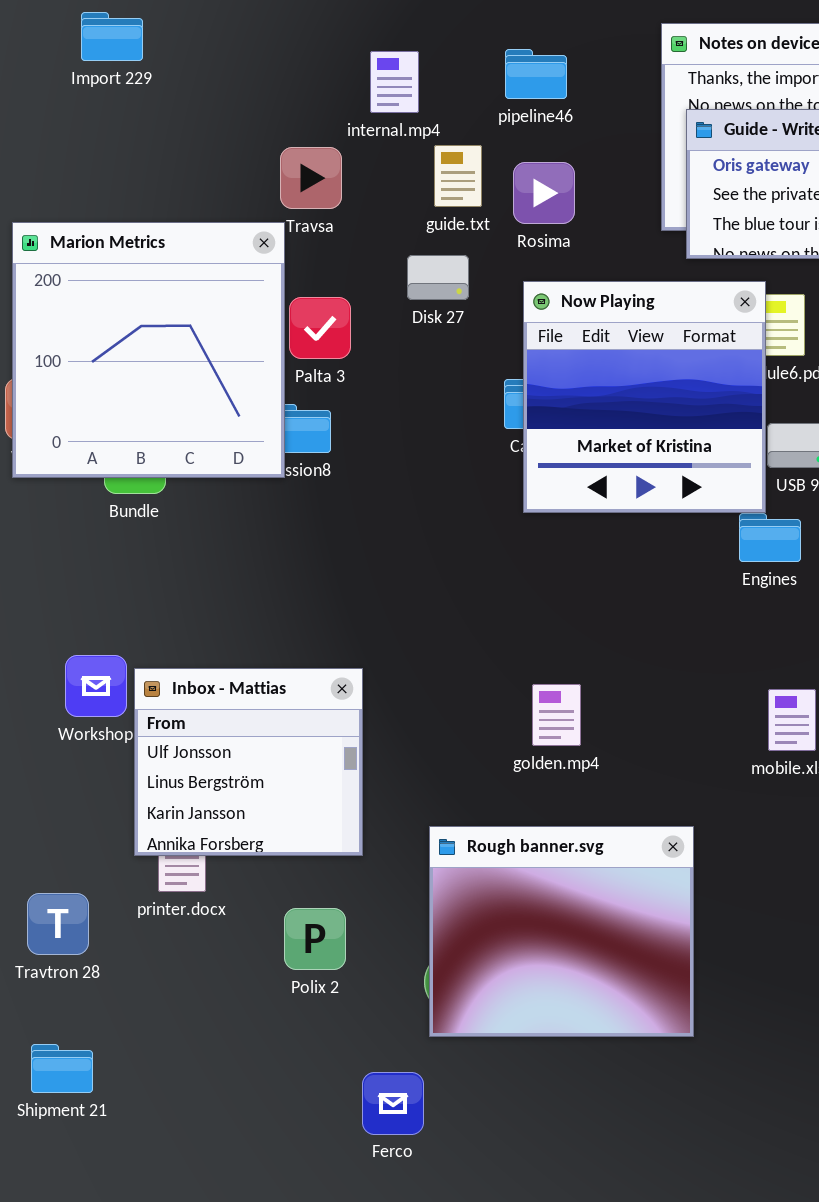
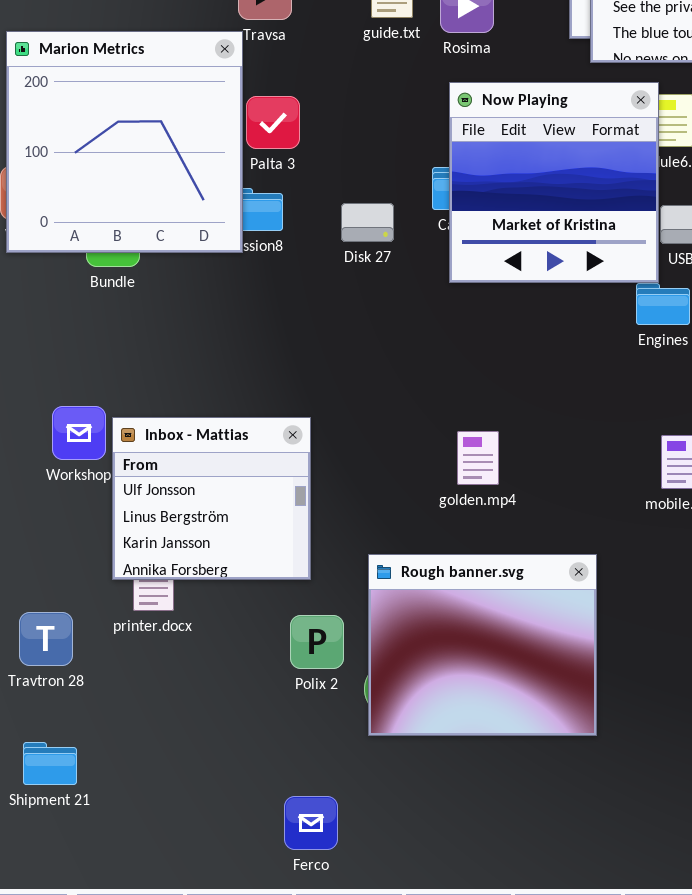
Disk 27: [407,255,469,300] -> [341,203,394,242], moved
Polix 2: [284,908,346,970] -> [290,615,344,669], moved
Ferco: [362,1072,424,1135] -> [284,796,338,850], moved

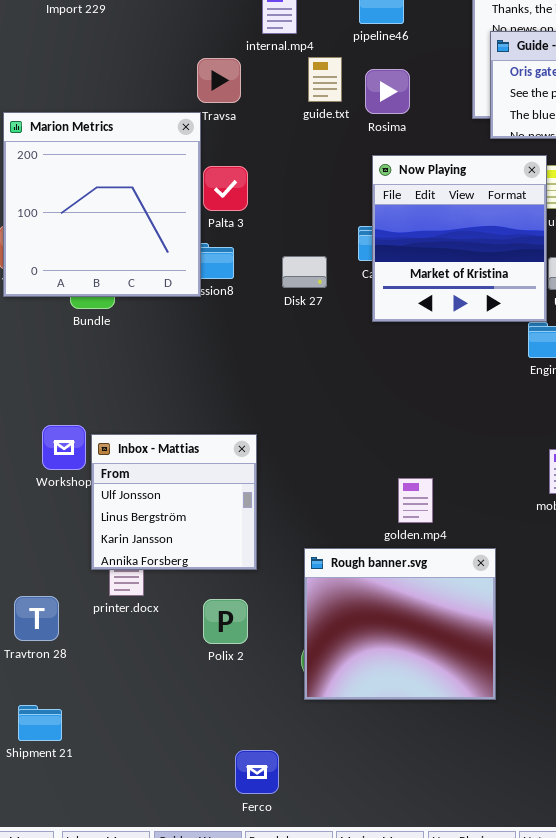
golden.mp4: [457,431,499,485] -> [398,478,433,523], moved
Polix 2: [290,615,344,669] -> [203,599,248,644], moved

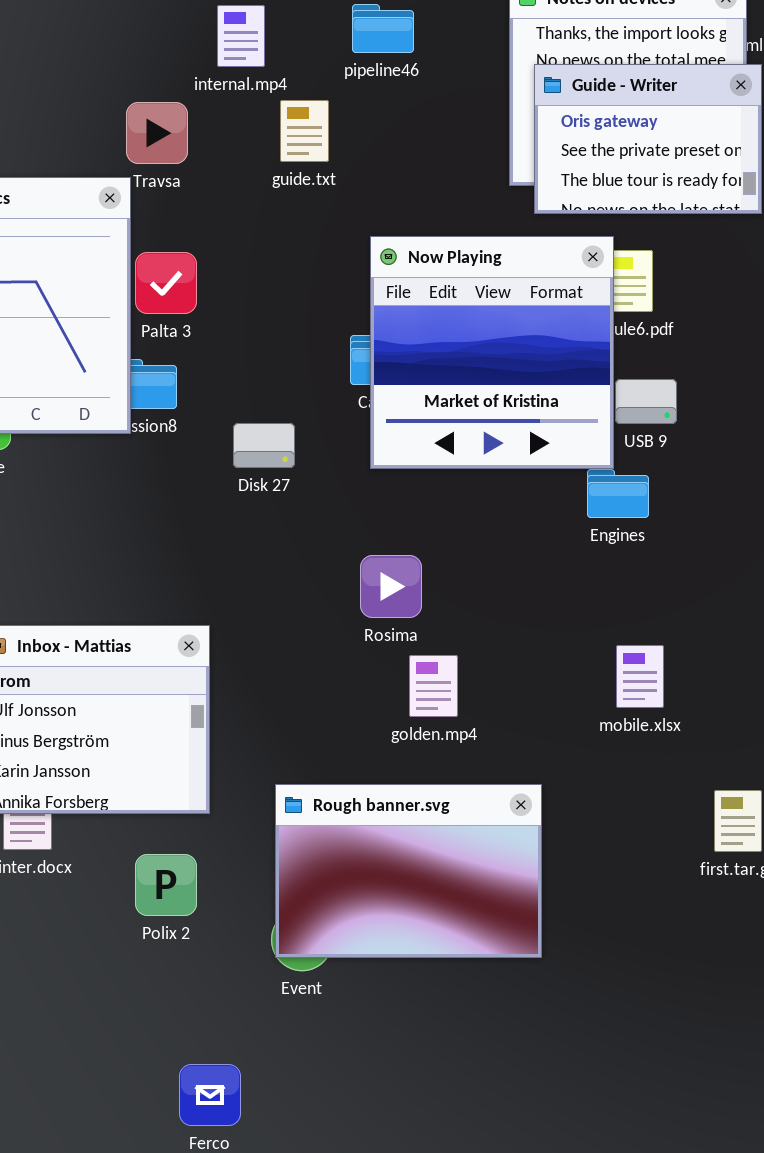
Rosima: [365,69,410,114] -> [360,555,422,618], moved
Disk 27: [282,256,327,288] -> [233,423,295,468], moved
golden.mp4: [398,478,433,523] -> [409,655,458,717], moved
Rough banner.svg: [304,548,496,700] -> [275,784,542,958], resized

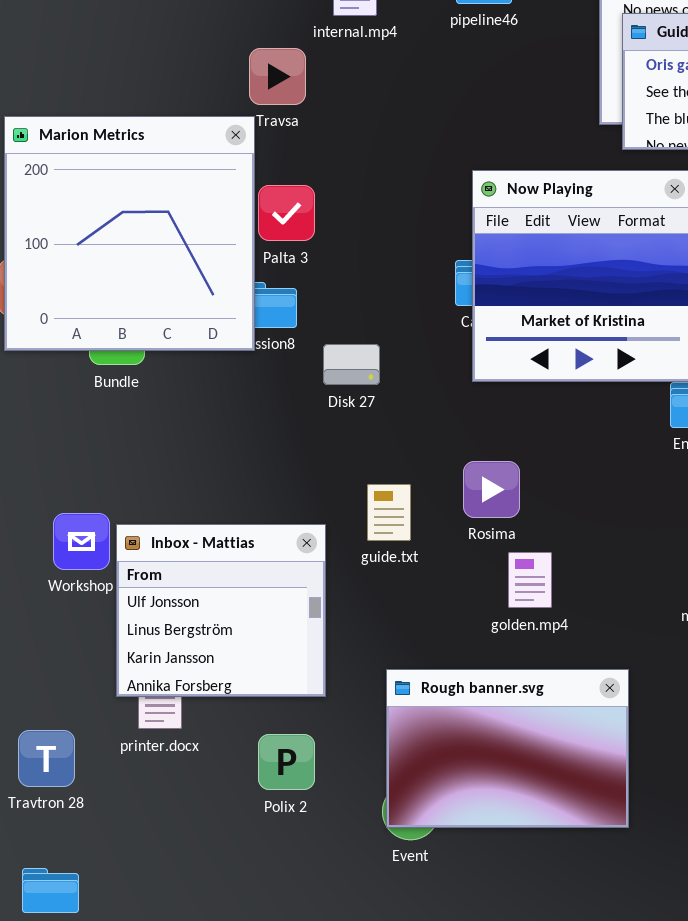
guide.txt: [280,100,329,162] -> [367,484,411,541], moved
Disk 27: [233,423,295,468] -> [323,344,380,385], moved

